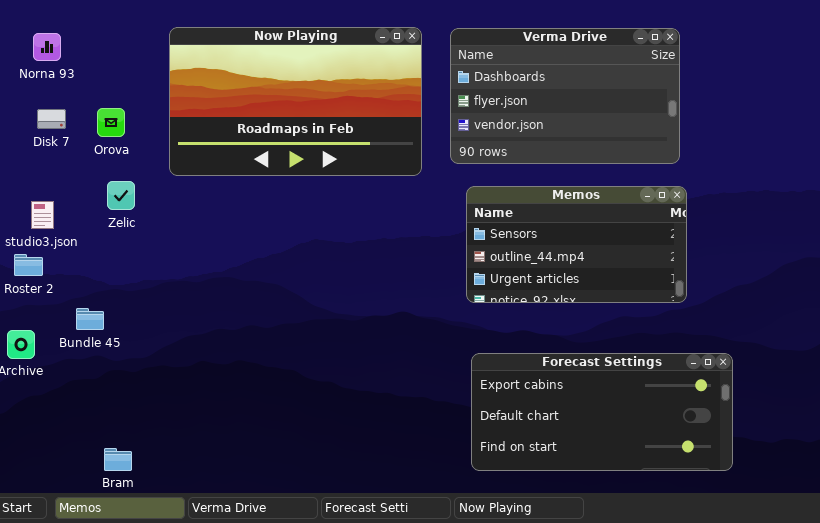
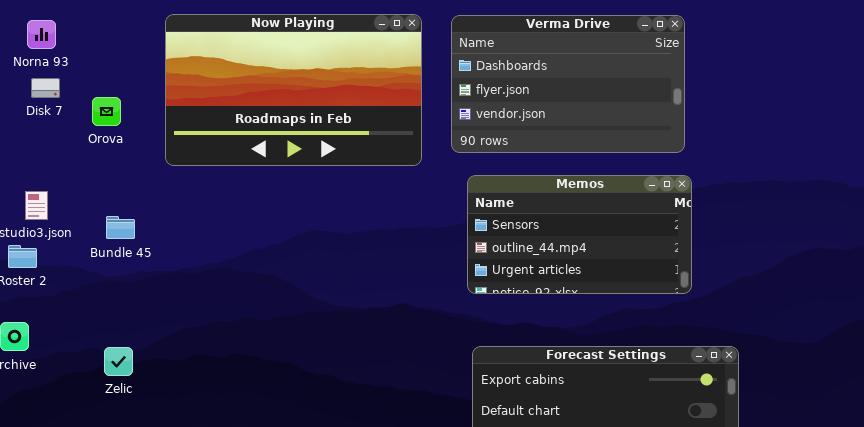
Disk 7: [37,109,66,129] -> [31,78,60,98], moved
Zelic: [107,181,135,210] -> [104,347,133,376], moved
Bundle 45: [76,308,104,330] -> [106,216,135,239], moved

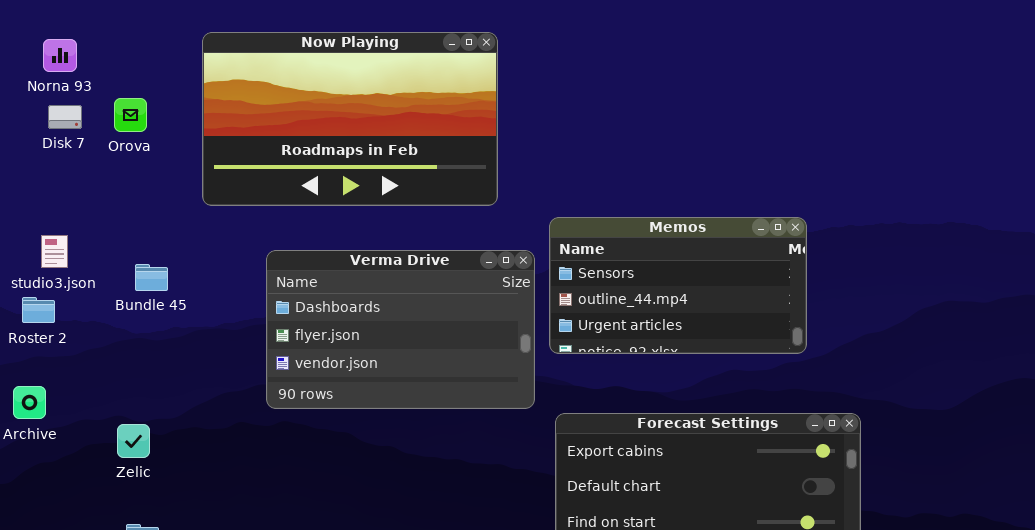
Verma Drive: [451,15,685,153] -> [266,250,535,409], moved
Orova: [92,97,121,126] -> [114,98,147,132], moved
Zelic: [104,347,133,376] -> [117,424,150,458], moved

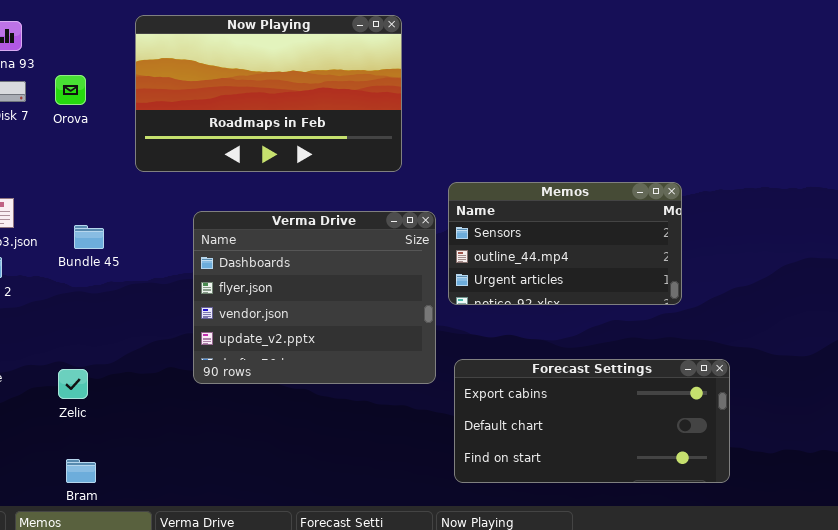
Verma Drive: [266,250,535,409] -> [193,211,436,384], resized

